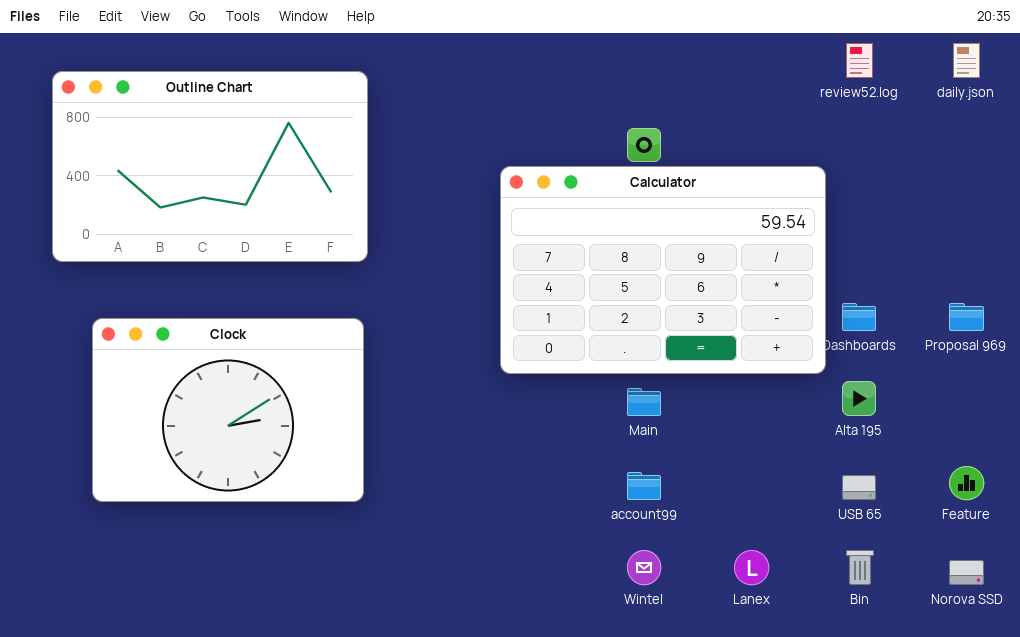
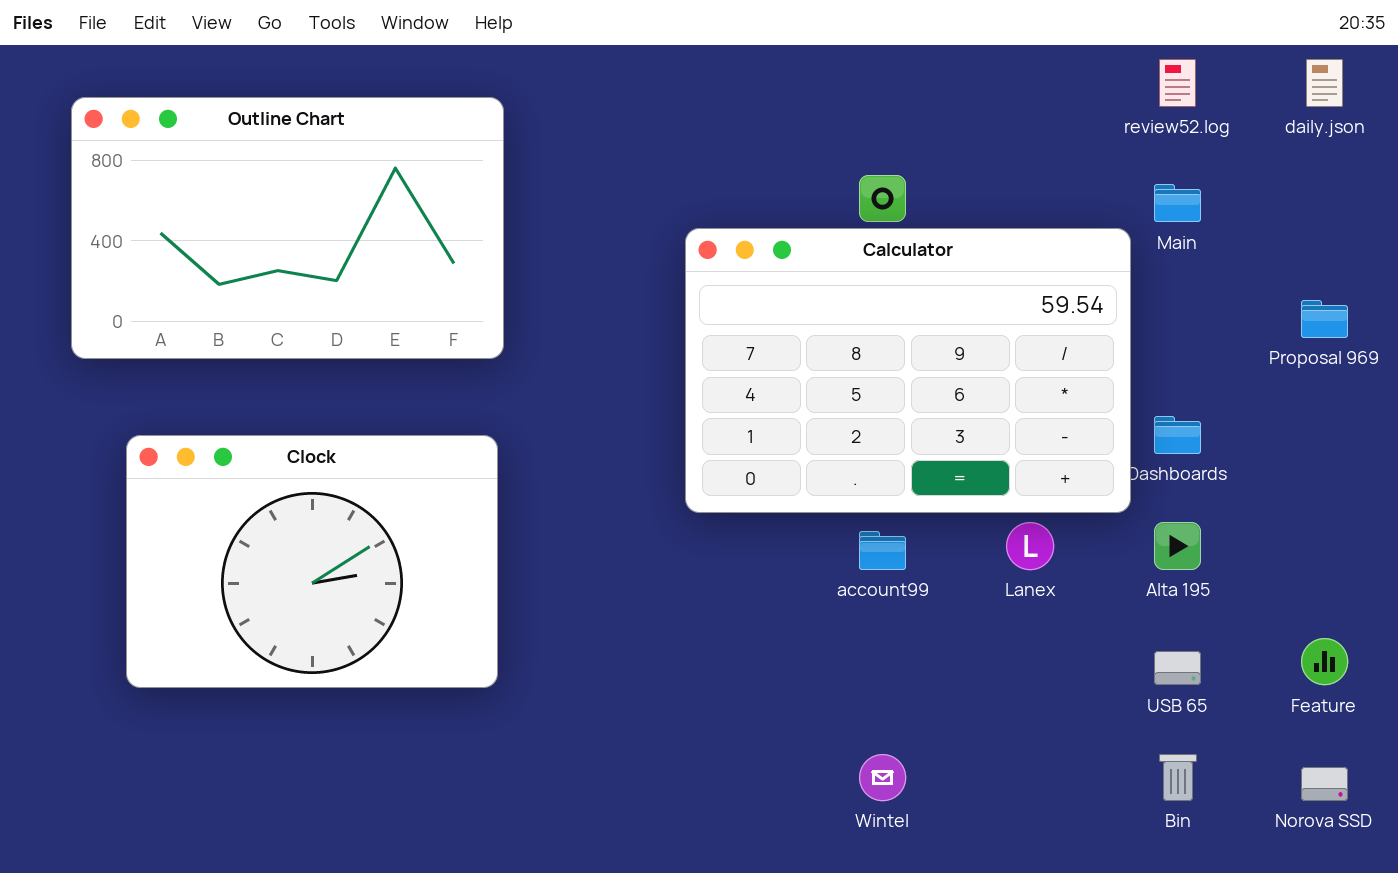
Proposal 969: [949,303,984,331] -> [1301,300,1348,338], moved
Main: [627,388,661,416] -> [1154,184,1201,222], moved
account99: [627,472,661,500] -> [859,531,906,570], moved
Lanex: [734,550,769,585] -> [1006,522,1054,570], moved

